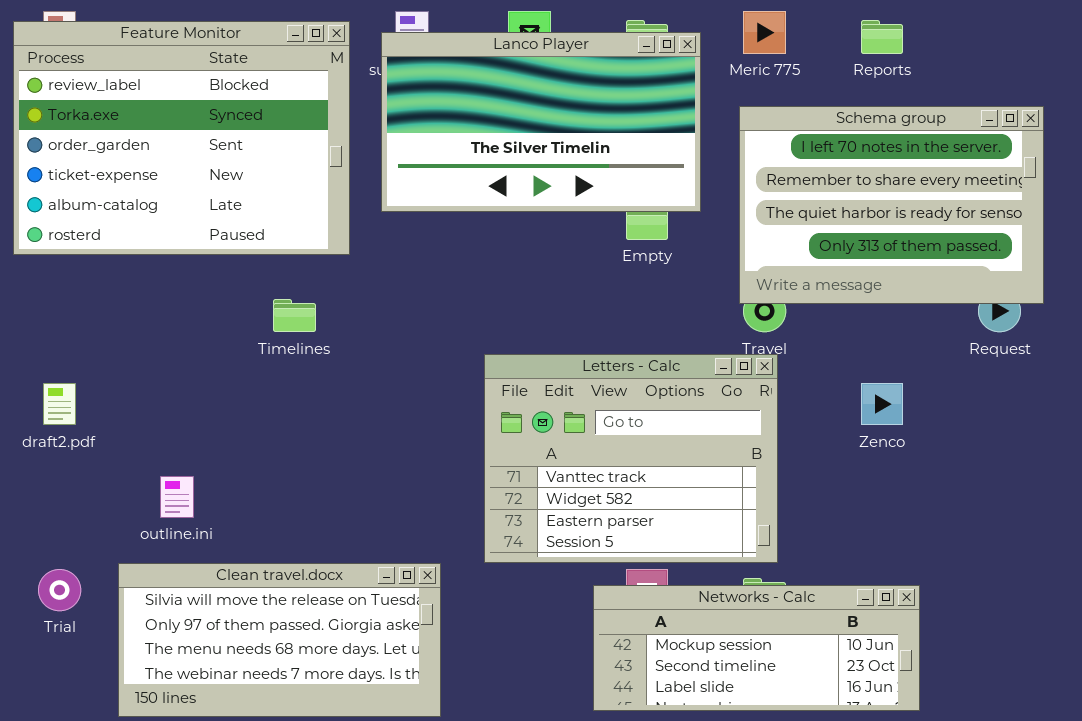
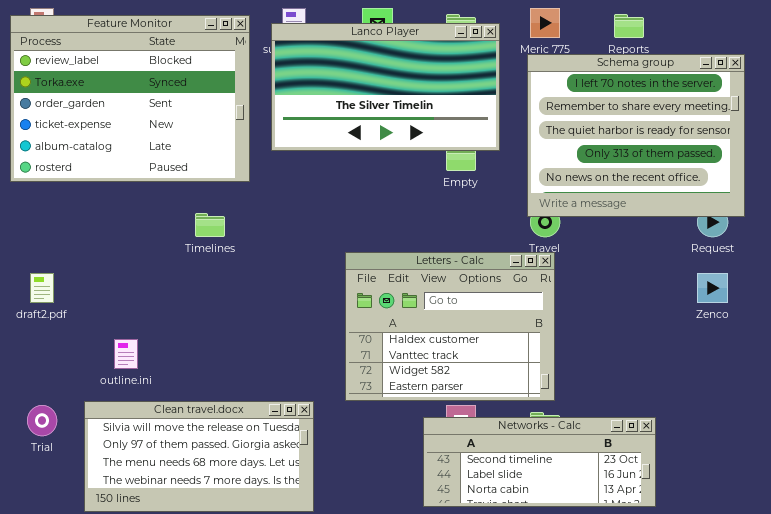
Schema group: [739,106,1044,304] -> [527,54,745,217], resized
Letters - Calc: [484,354,778,563] -> [345,252,555,401], scrolled up 1 row
Zenco: [861,383,903,425] -> [697,273,728,303], moved
Networks - Calc: [593,585,920,711] -> [423,417,656,507], scrolled down 1 row

